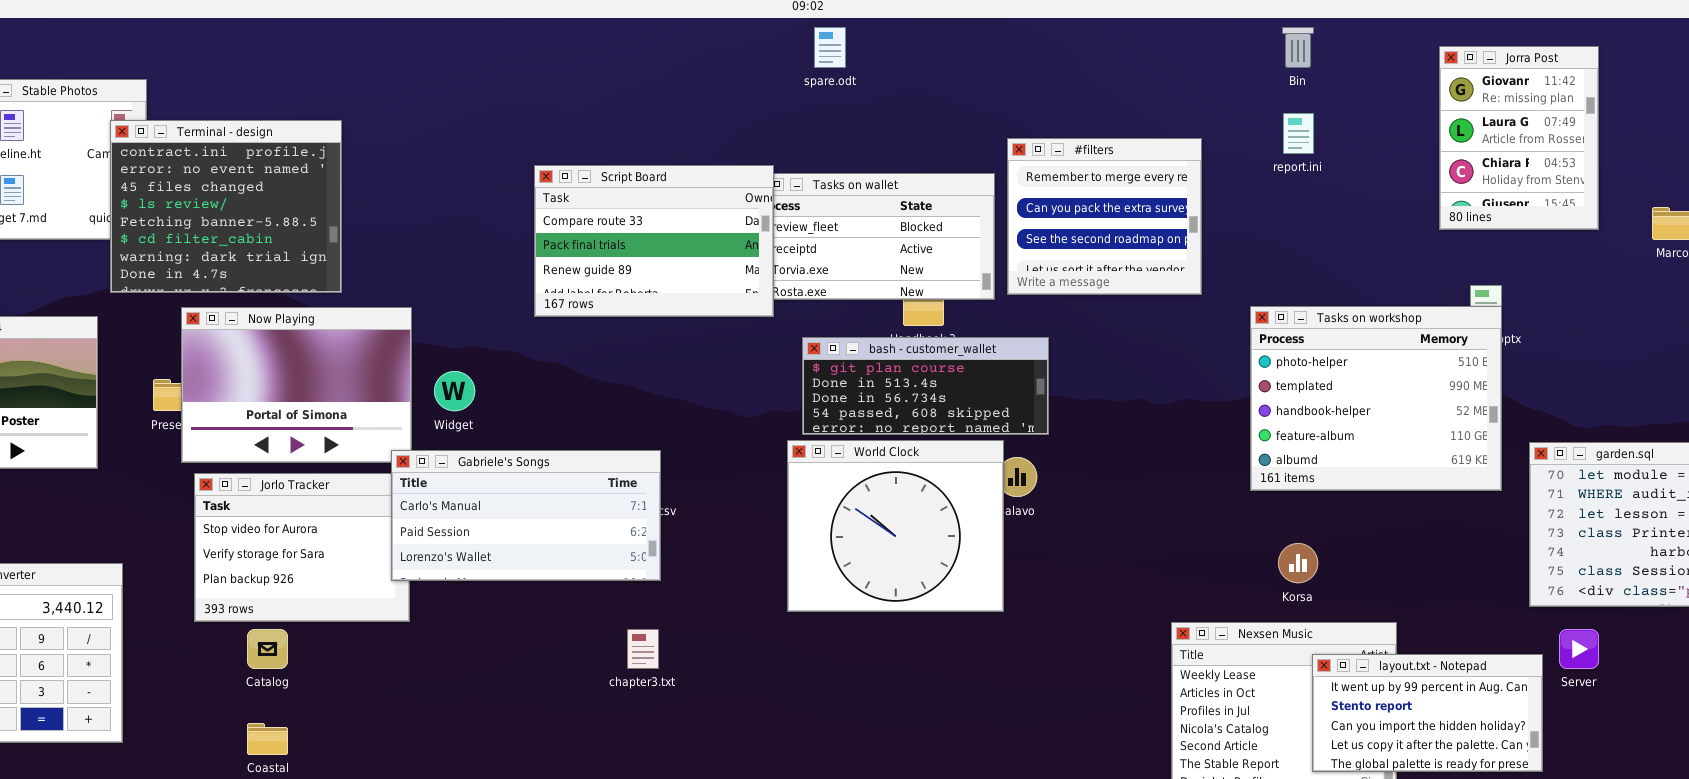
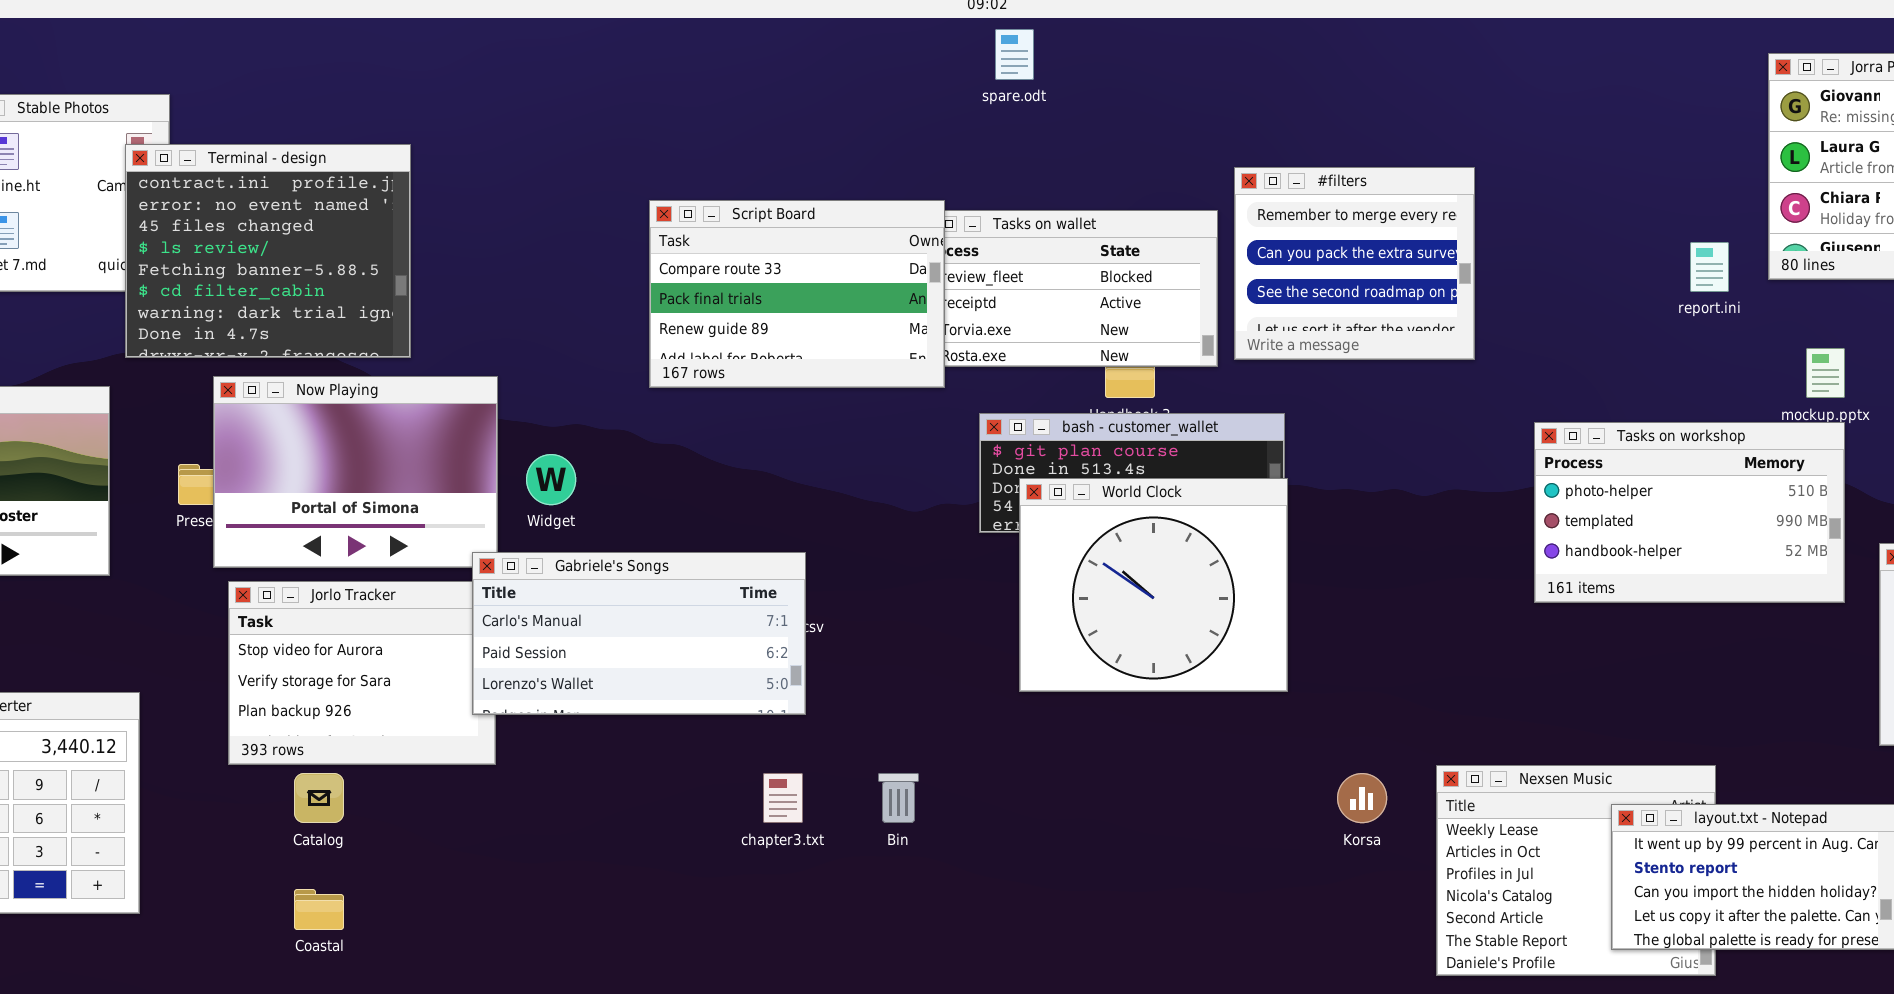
Bin: [1282,27,1314,68] -> [878,773,919,823], moved
report.ini: [1283,113,1314,154] -> [1690,242,1729,292], moved
Tasks on workshop: [1250,306,1502,491] -> [1534,422,1845,603], resized
World Clock: [787,440,1004,612] -> [1019,478,1288,692], moved
Korsa: [1278,543,1318,583] -> [1337,773,1387,823], moved

